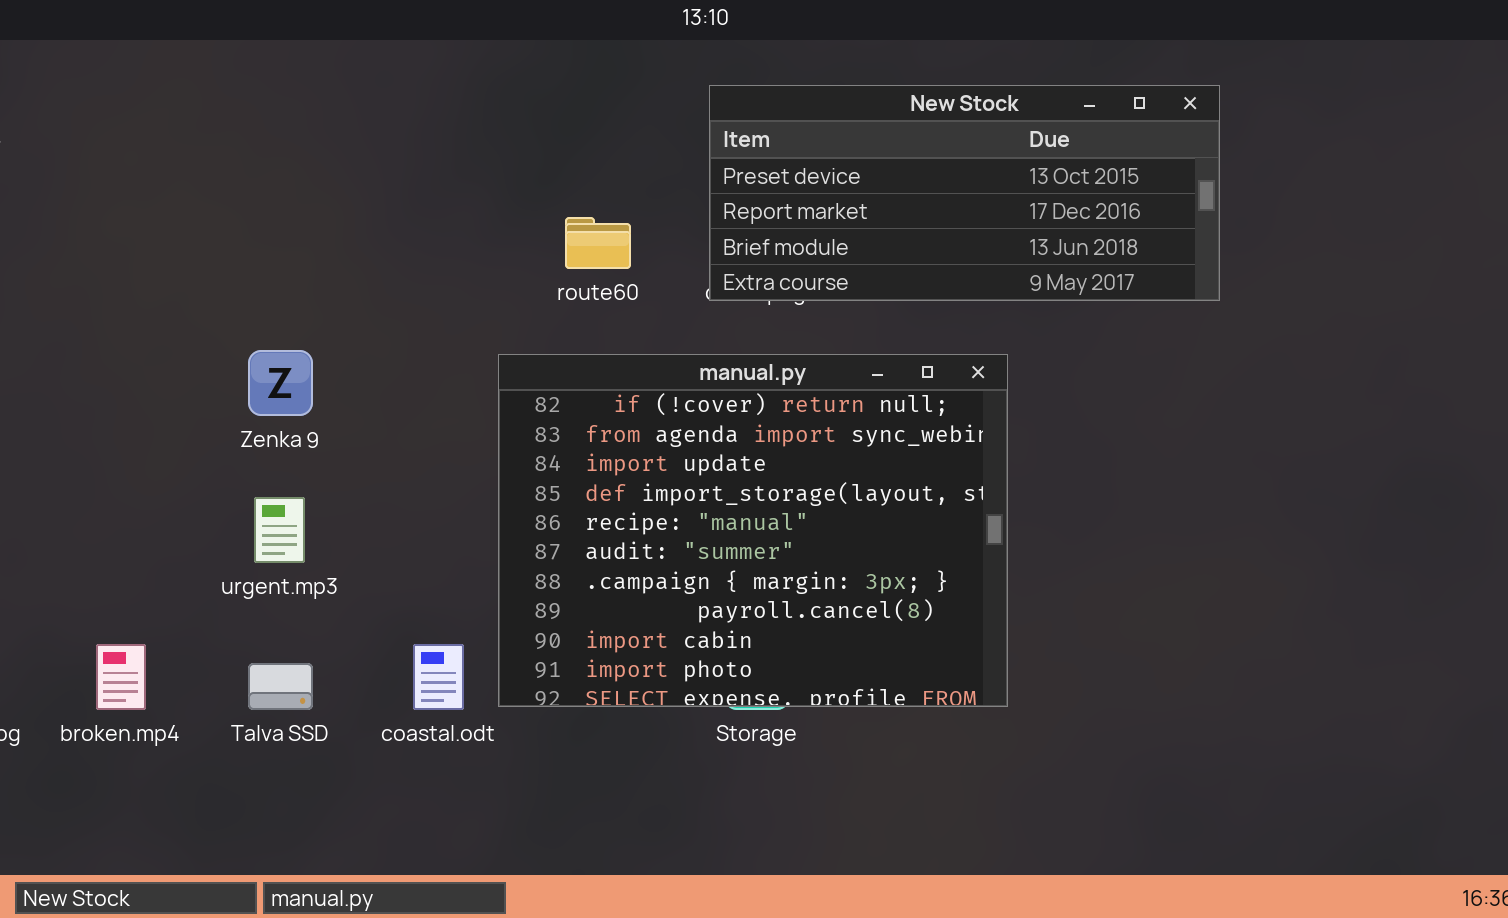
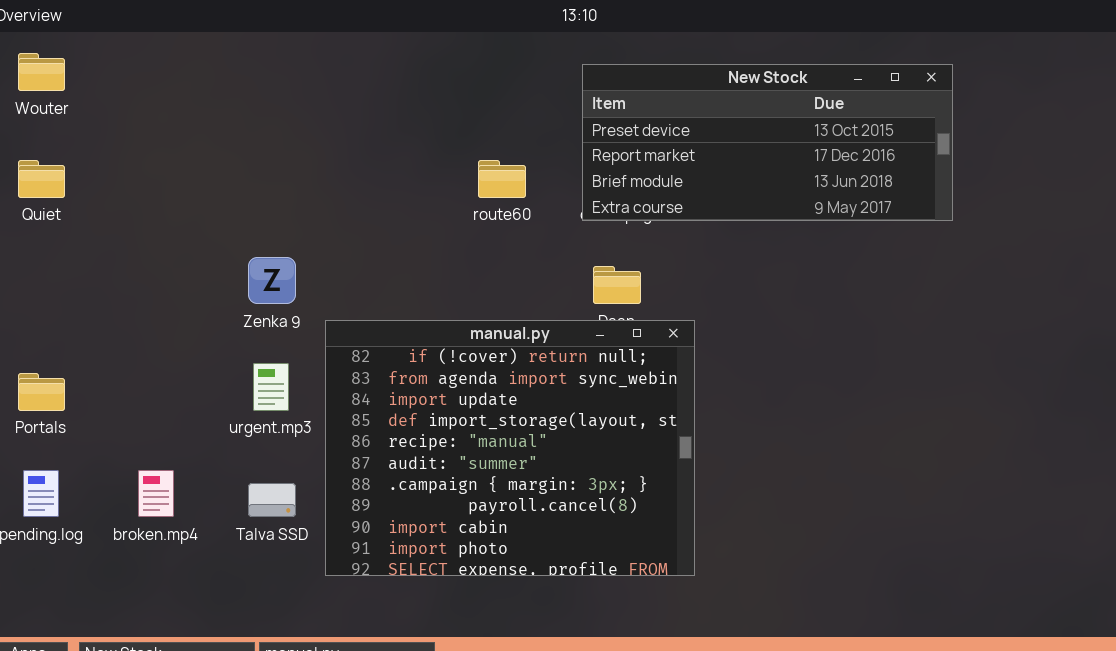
manual.py: [498,354,1008,707] -> [325,320,695,576], moved

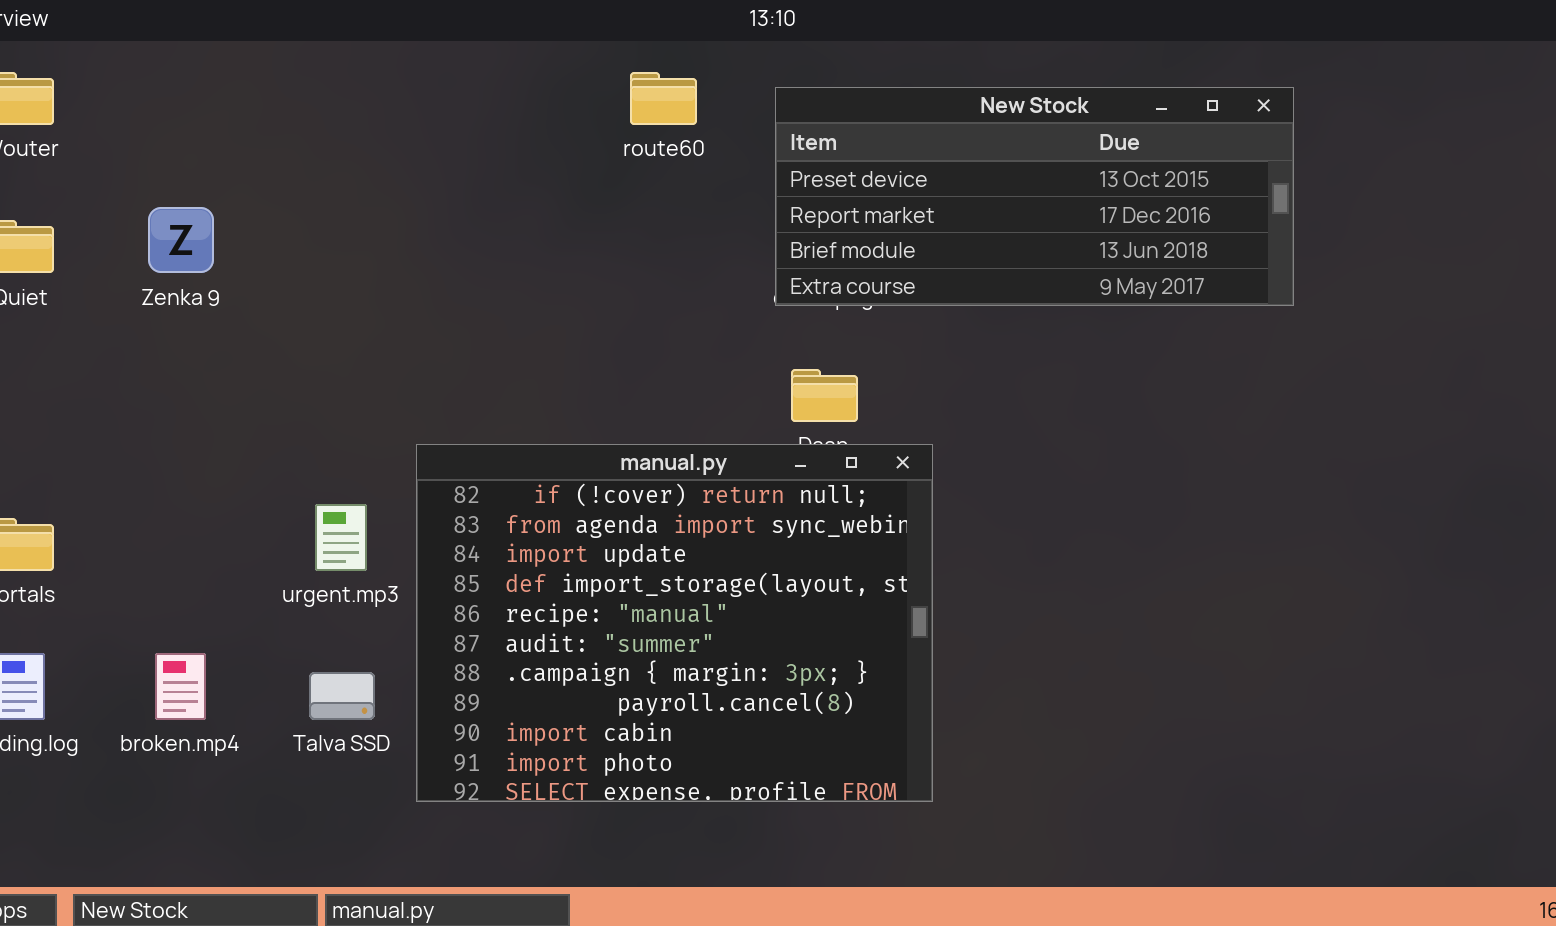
route60: [478,160,526,198] -> [630,72,697,125], moved
Zenka 9: [248,257,296,304] -> [148,207,214,273], moved

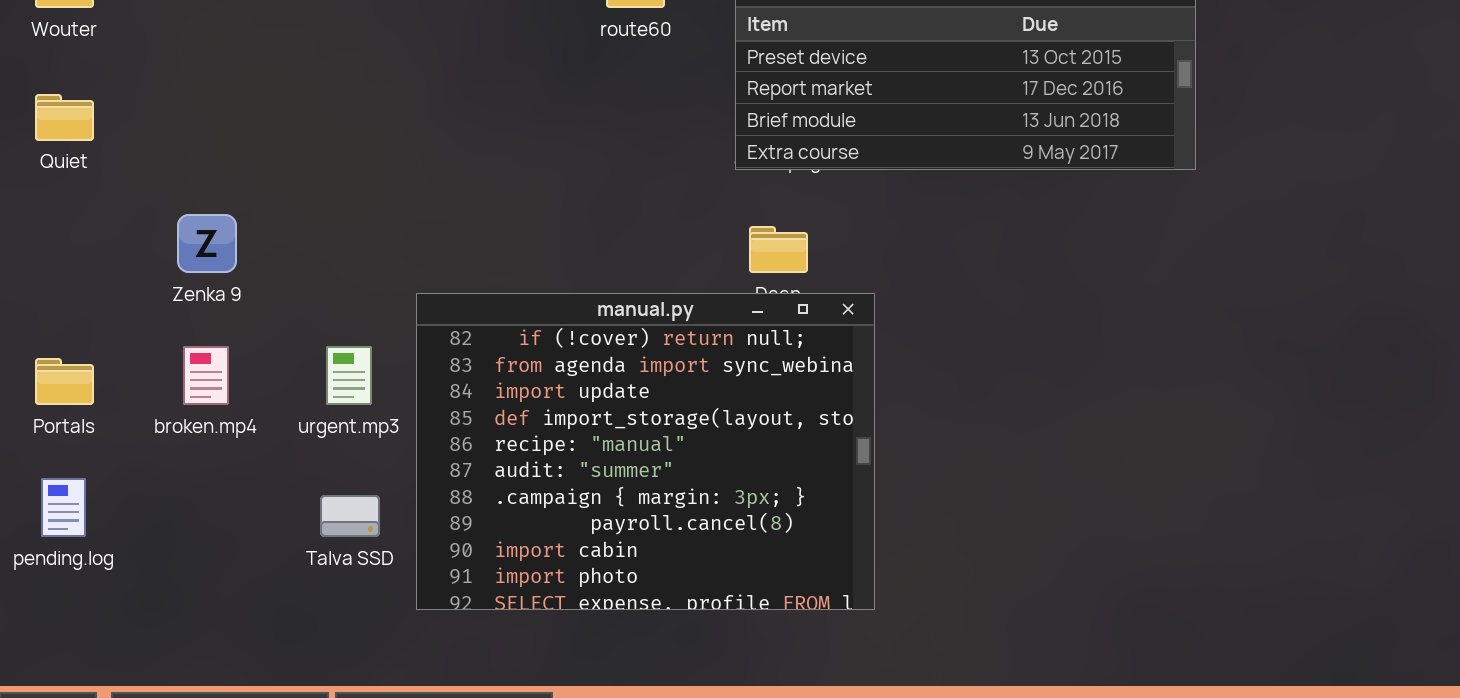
Zenka 9: [148,207,214,273] -> [177,214,237,273], moved
broken.mp4: [155,653,206,720] -> [183,346,229,405], moved

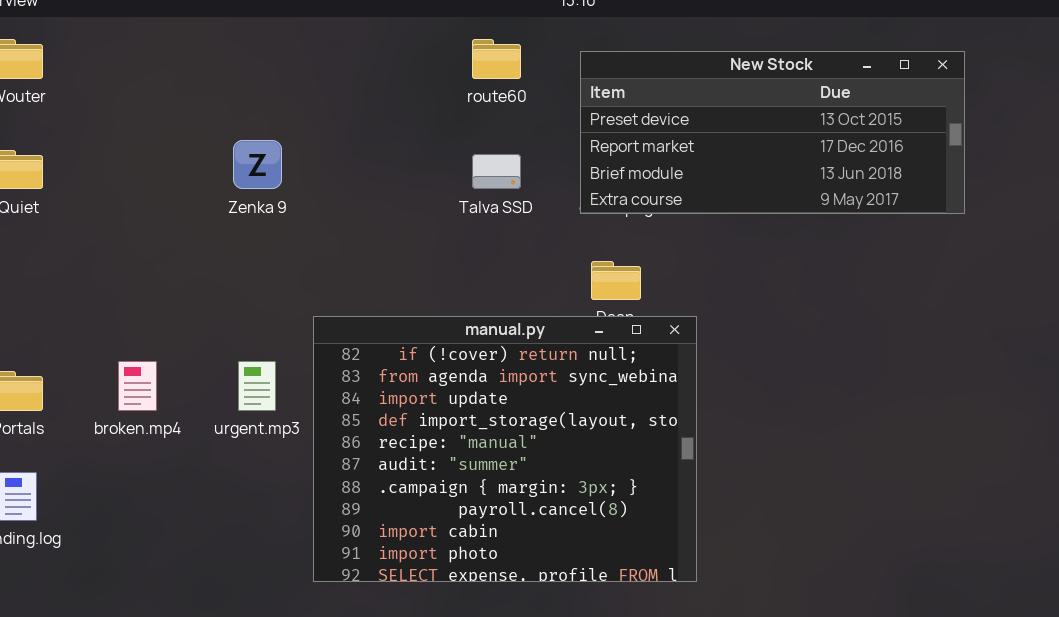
Zenka 9: [177,214,237,273] -> [233,140,282,189], moved
Talva SSD: [320,495,380,537] -> [472,154,521,189], moved

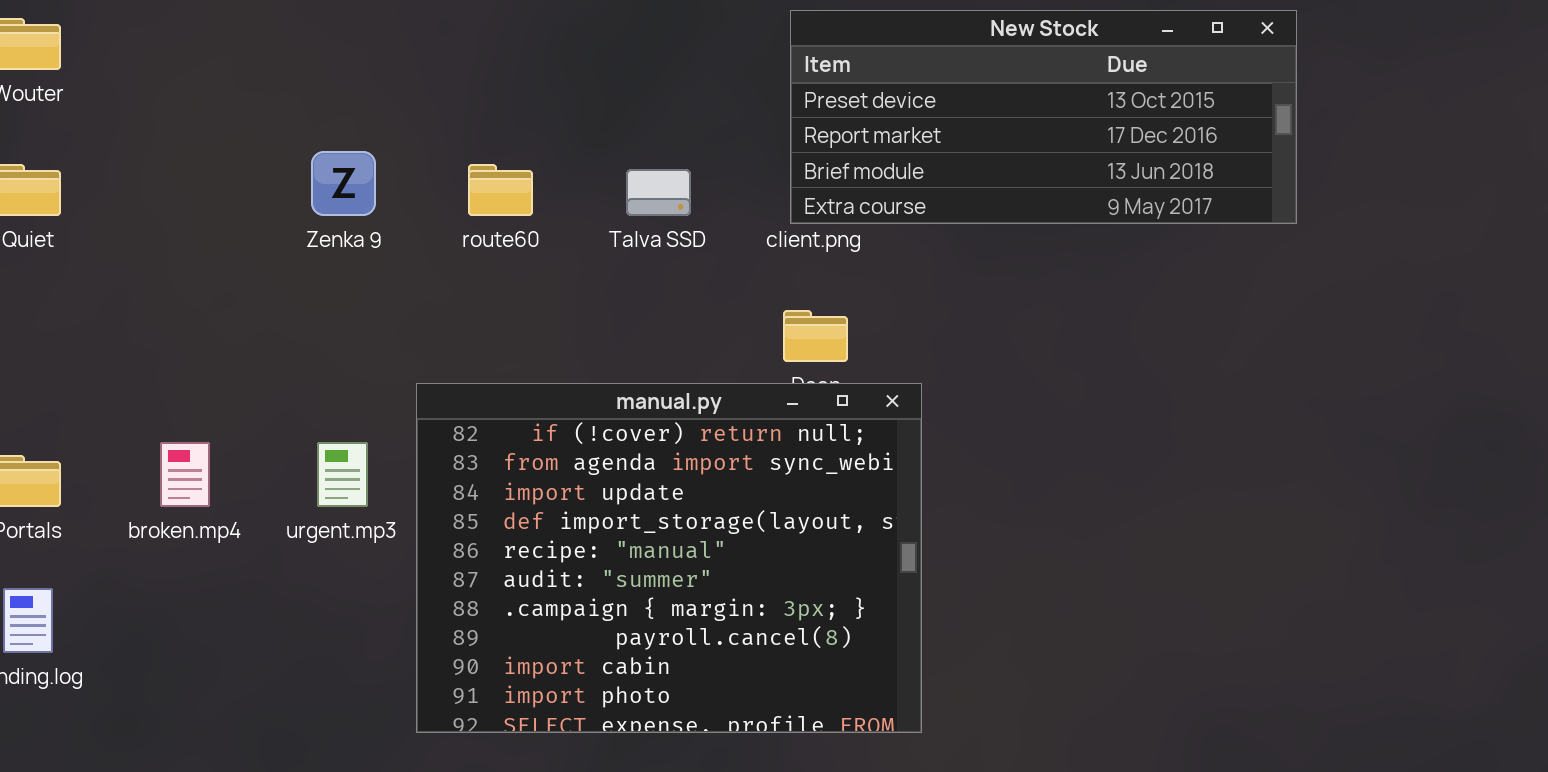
route60: [472,39,521,79] -> [468,164,533,216], moved
New Stock: [580,51,965,214] -> [790,10,1297,224], moved

